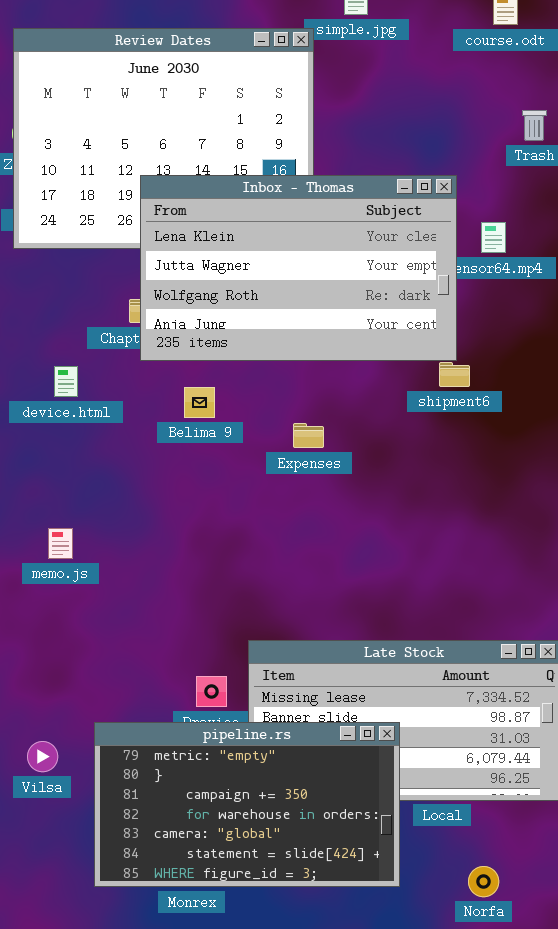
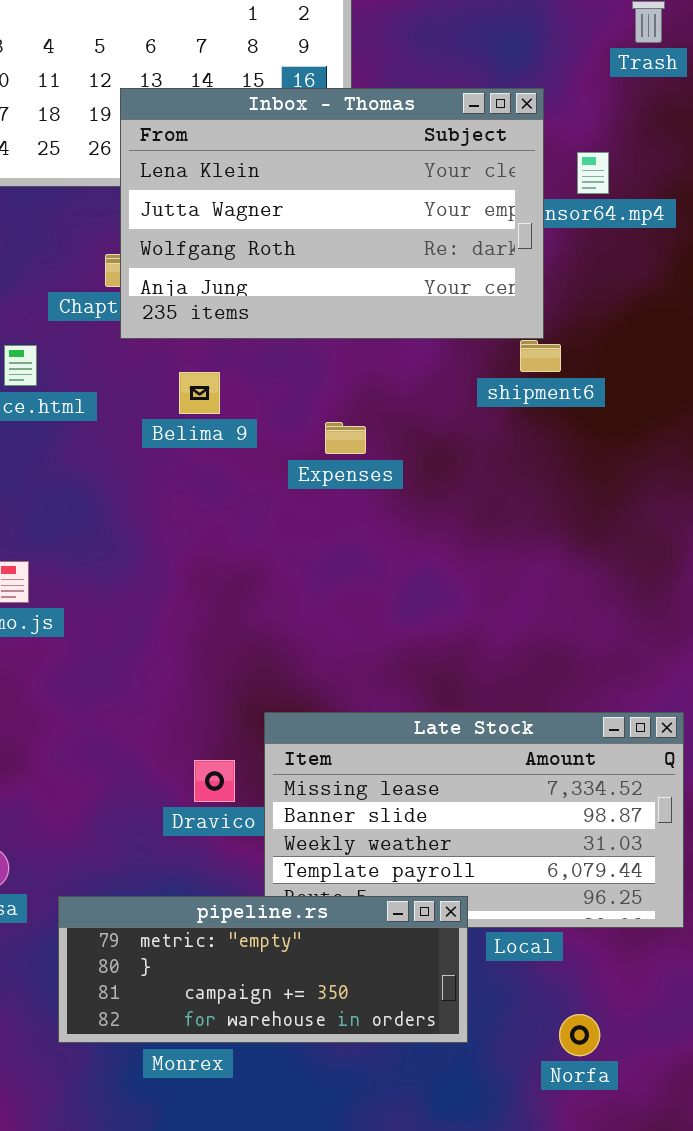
pipeline.rs: [94,722,400,887] -> [58,896,468,1043], resized

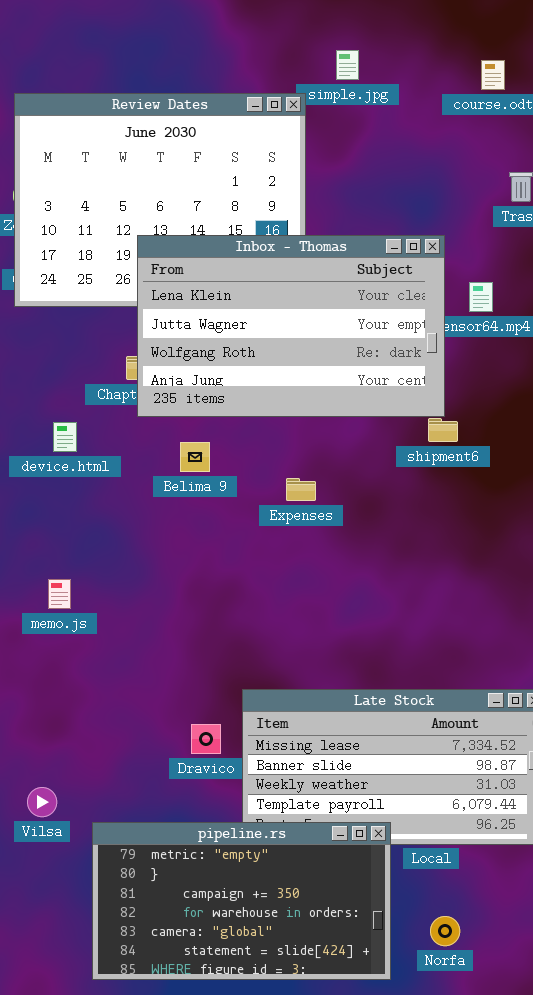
pipeline.rs: [58,896,468,1043] -> [92,822,391,980], resized
Norfa: [559,1014,600,1056] -> [430,916,460,946], moved

